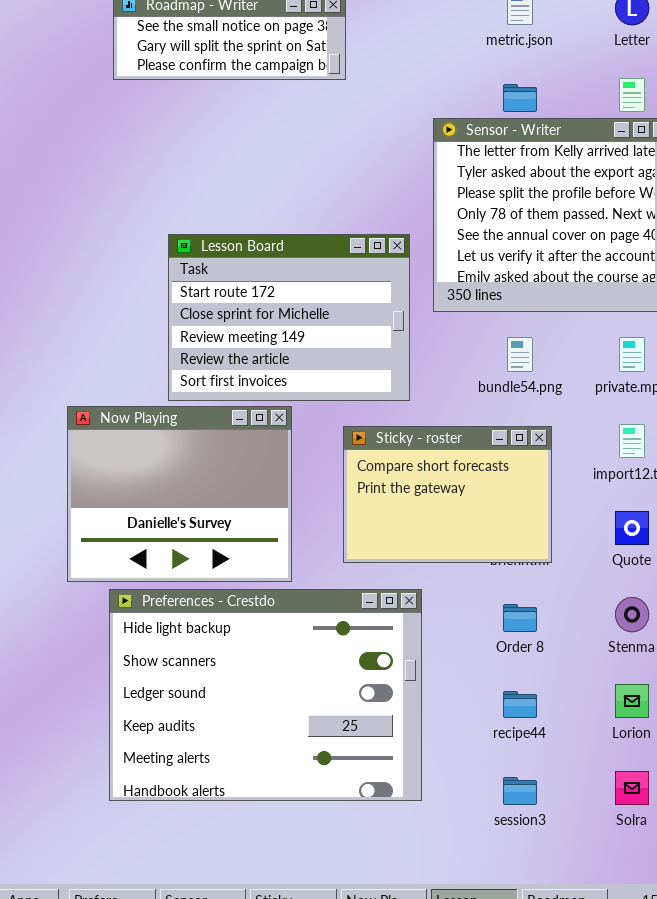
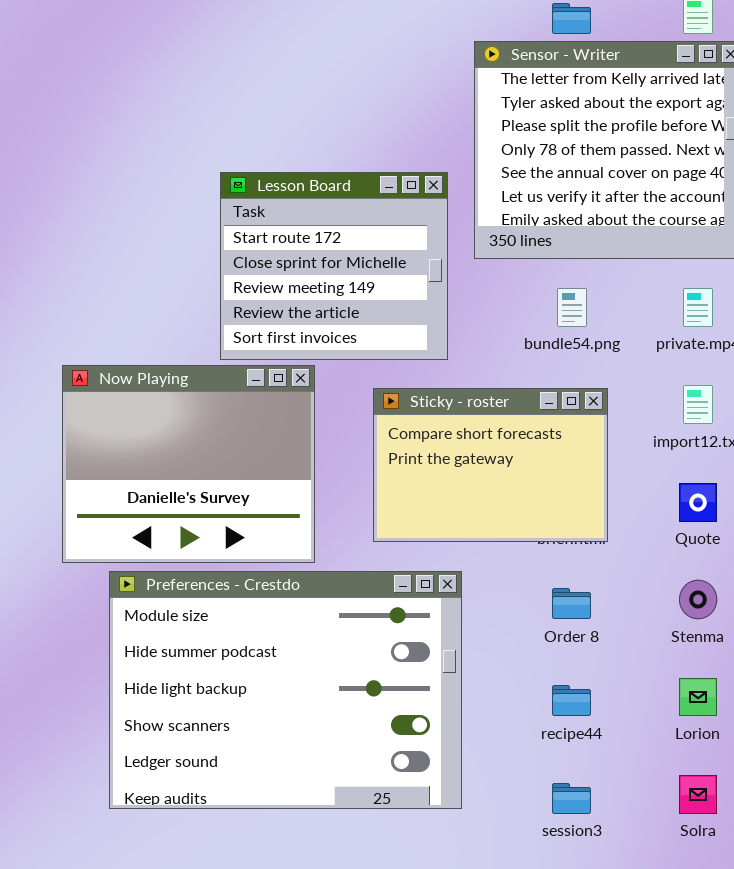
Lesson Board: [168,234,410,401] -> [220,172,448,360], resized
Preferences - Crestdo: [109,589,422,801] -> [109,571,462,809], scrolled up 2 rows

